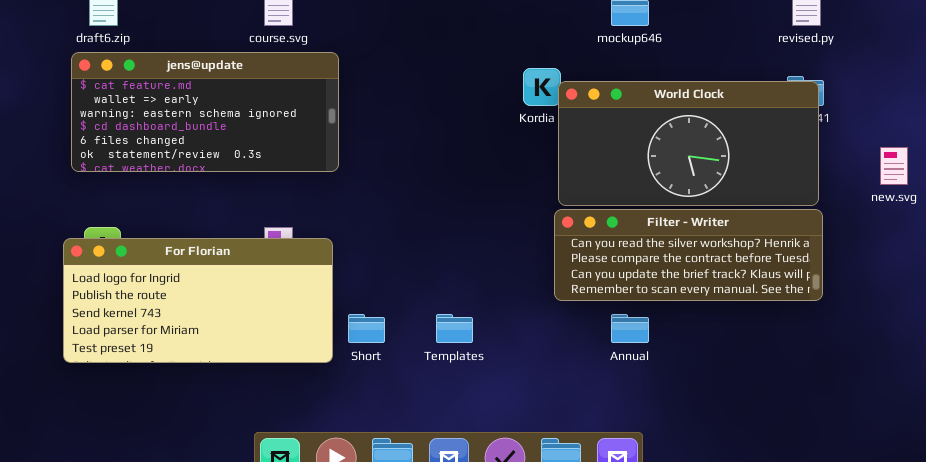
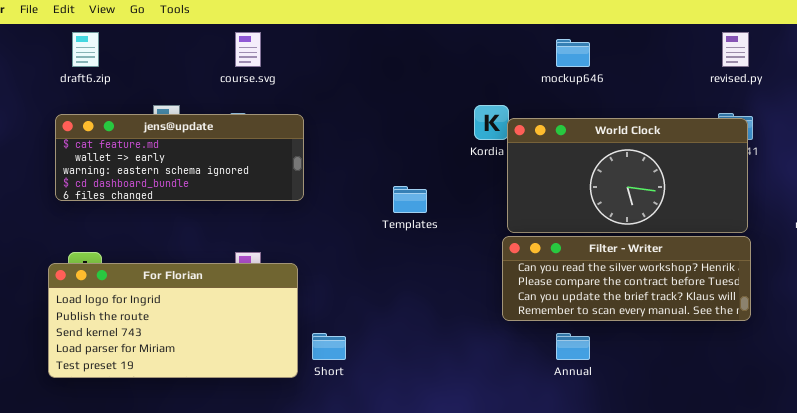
jens@update: [71,52,339,172] -> [55,114,304,201], resized
Templates: [436,314,473,343] -> [393,186,427,213], moved

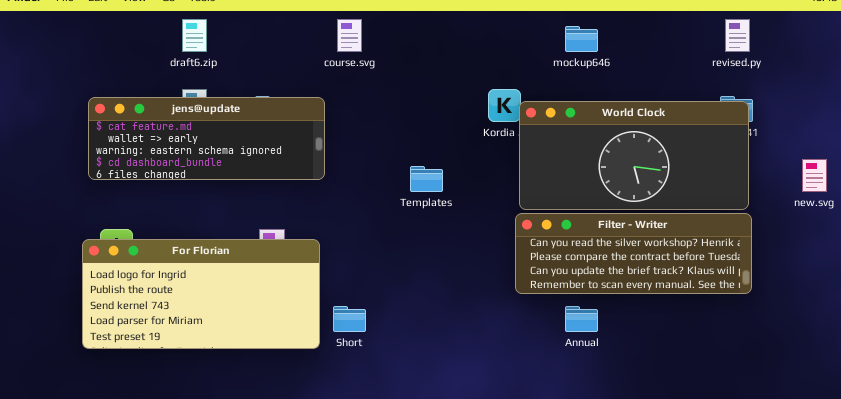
draft6.zip: [72,32,99,67] -> [182,19,207,52], moved
course.svg: [235,32,261,67] -> [337,19,362,52], moved

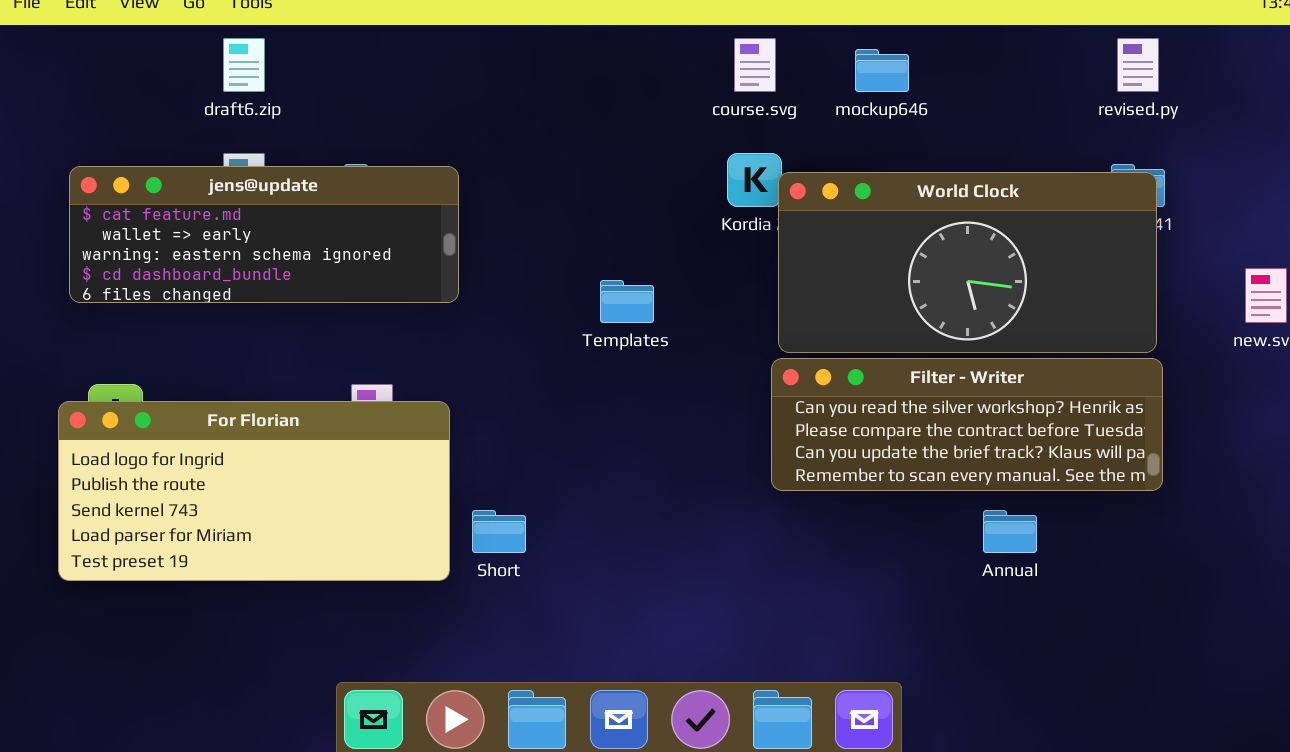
course.svg: [337,19,362,52] -> [734,38,776,92], moved
Annual: [565,306,598,332] -> [983,510,1037,553], moved

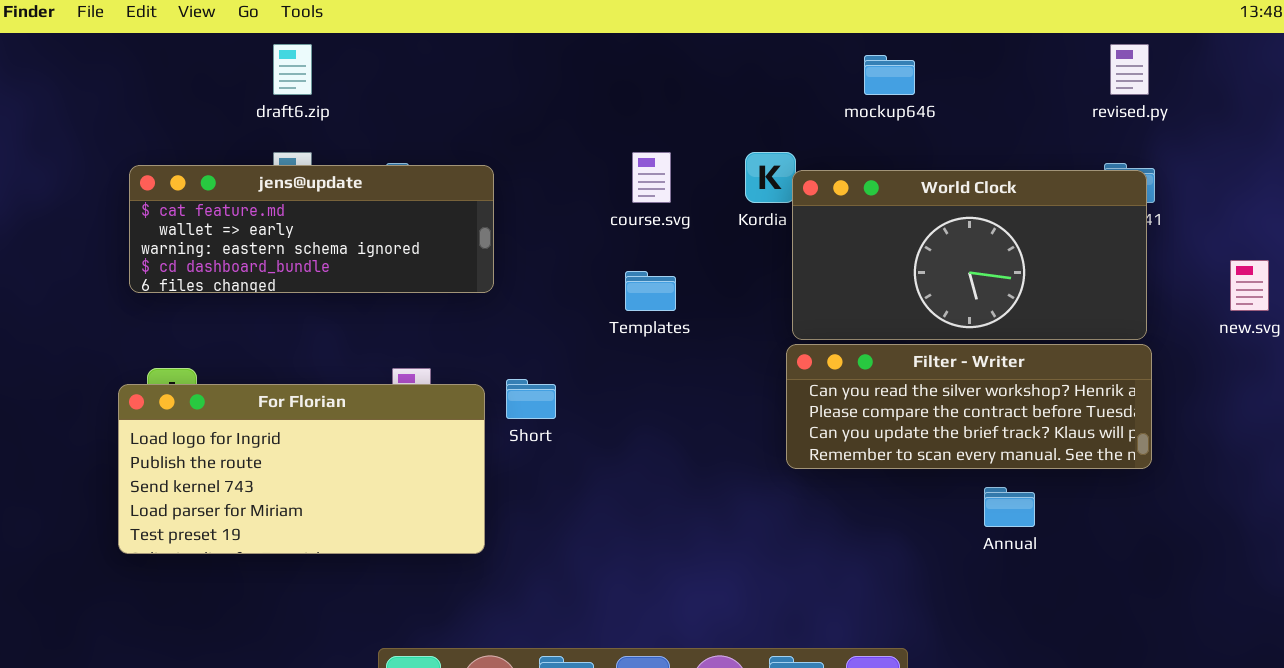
course.svg: [734,38,776,92] -> [632,152,671,203], moved
Short: [472,510,526,553] -> [506,379,556,419], moved

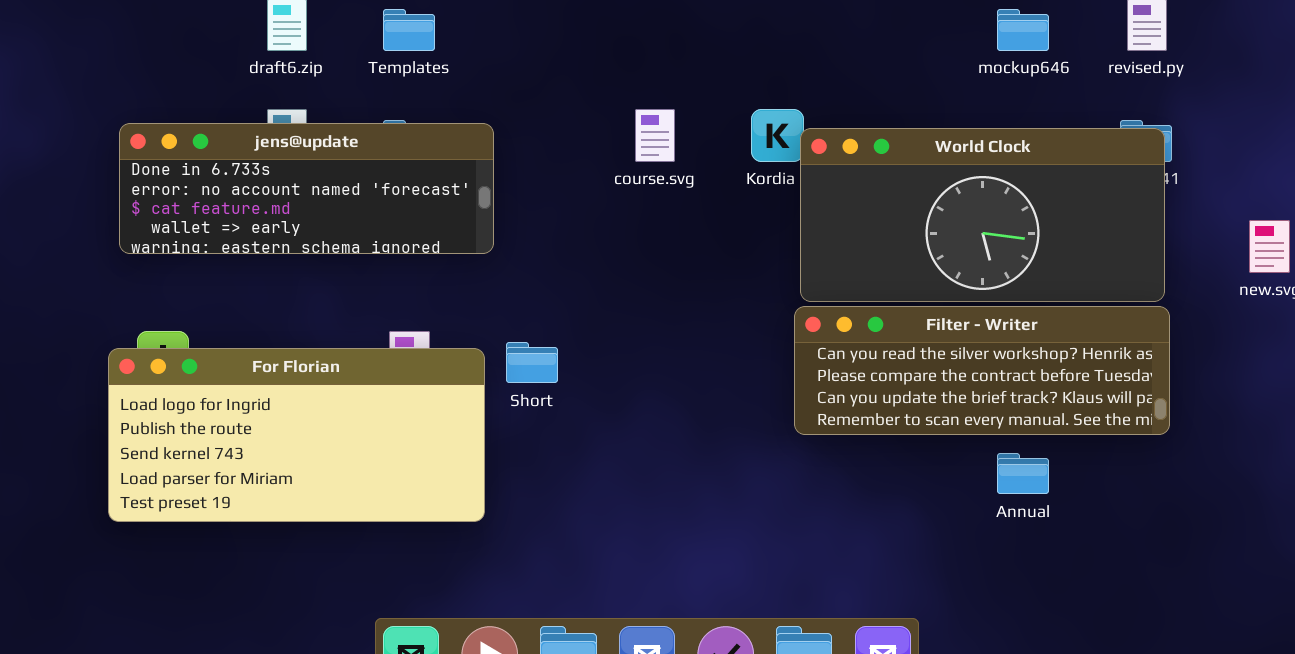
mockup646: [864,55,915,95] -> [997,9,1049,51], moved
jens@update: [129,165,494,293] -> [119,123,494,254], scrolled up 2 rows
Templates: [625,271,676,311] -> [383,9,435,51], moved

